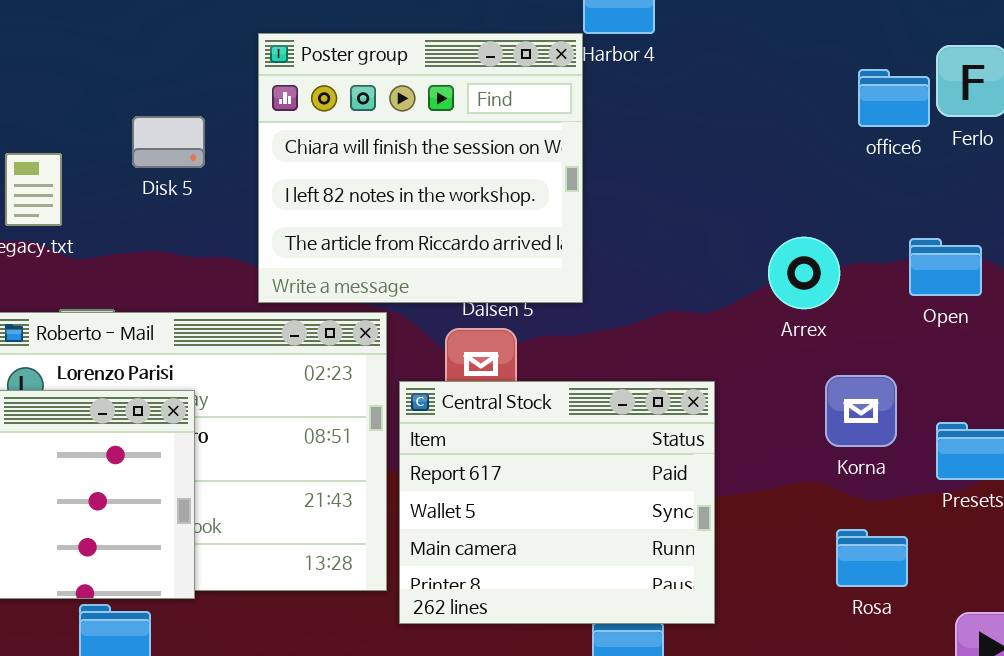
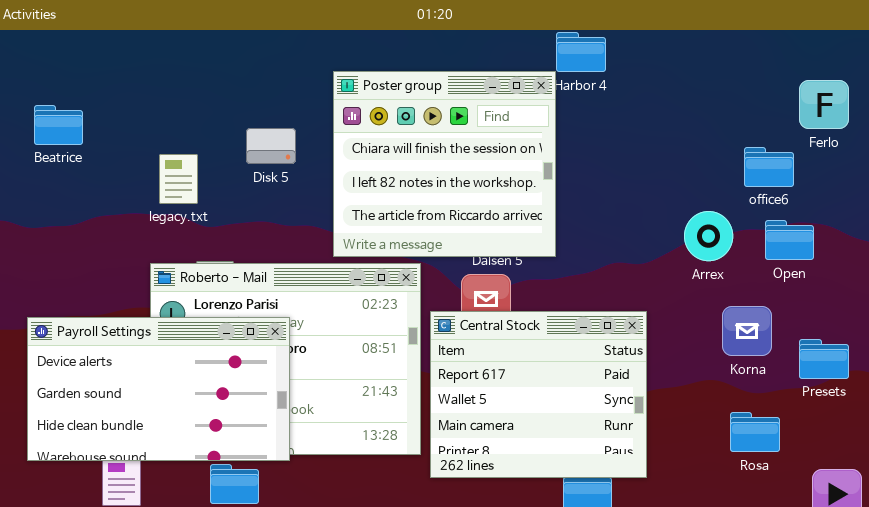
office6: [858,69,930,127] -> [744,147,794,187], moved
Open: [909,238,982,296] -> [765,220,814,260], moved

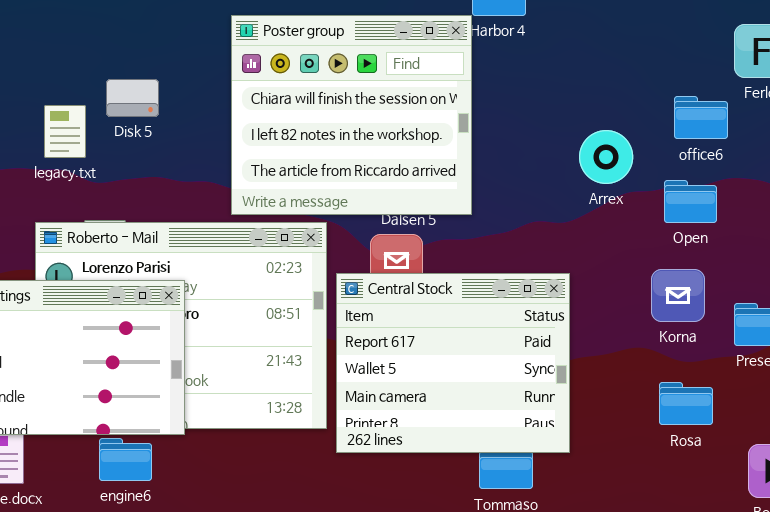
Disk 5: [246,128,296,164] -> [106,79,159,117], moved
Arrex: [684,211,733,261] -> [579,130,633,184], moved
Open: [765,220,814,260] -> [664,180,717,223], moved

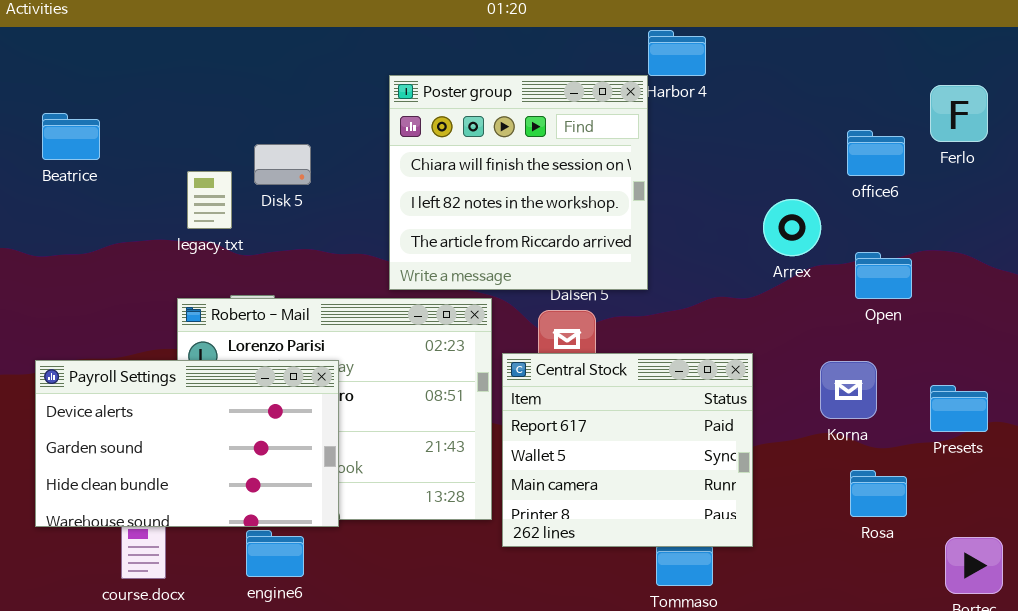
office6: [674,96,728,139] -> [847,130,905,176], moved
Korna: [651,269,705,322] -> [820,361,877,419], moved

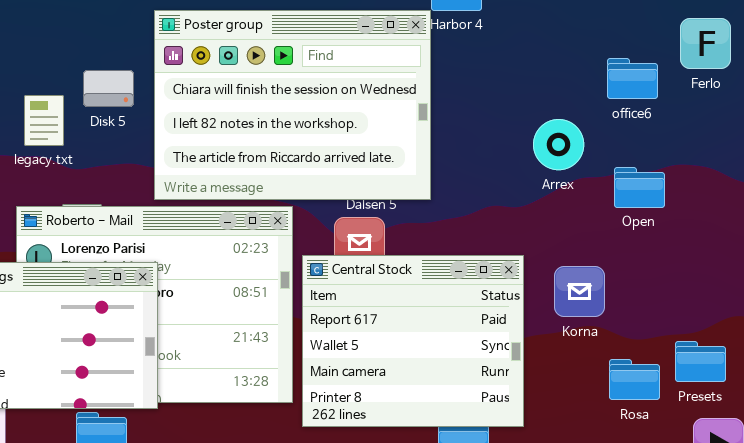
Poster group: [389,75,648,290] -> [154,10,431,200], resized
Korna: [820,361,877,419] -> [554,266,605,317], moved
Presets: [930,385,988,432] -> [675,341,726,382], moved

